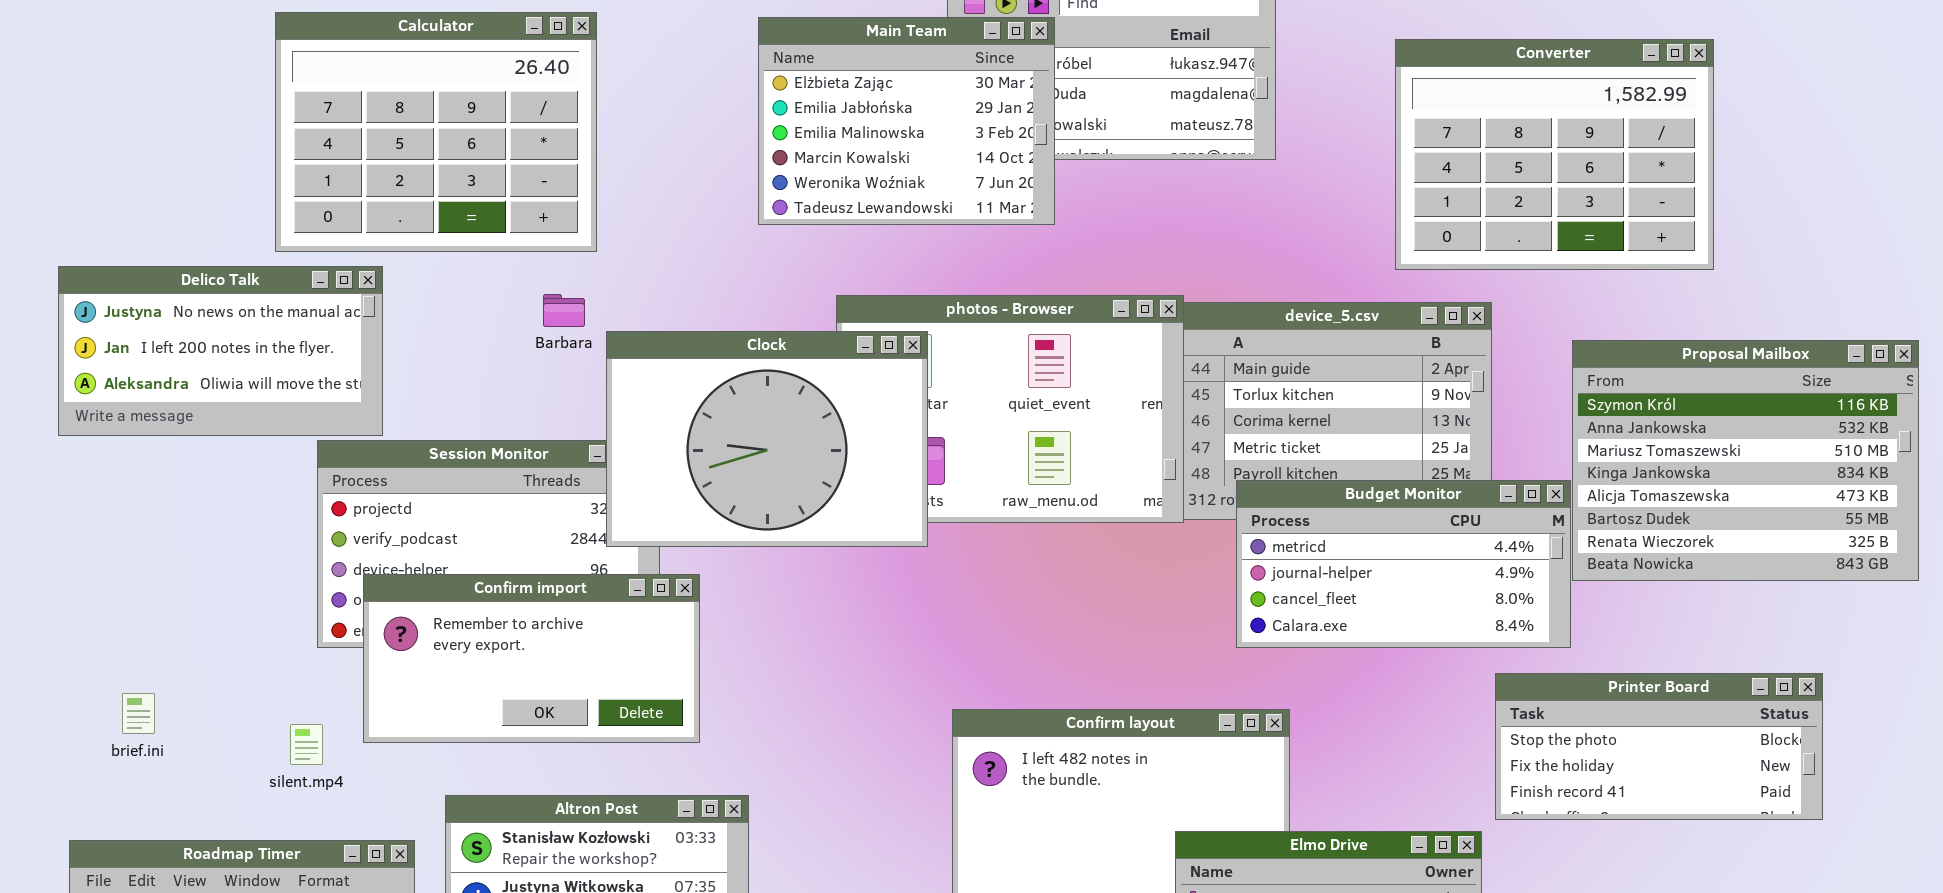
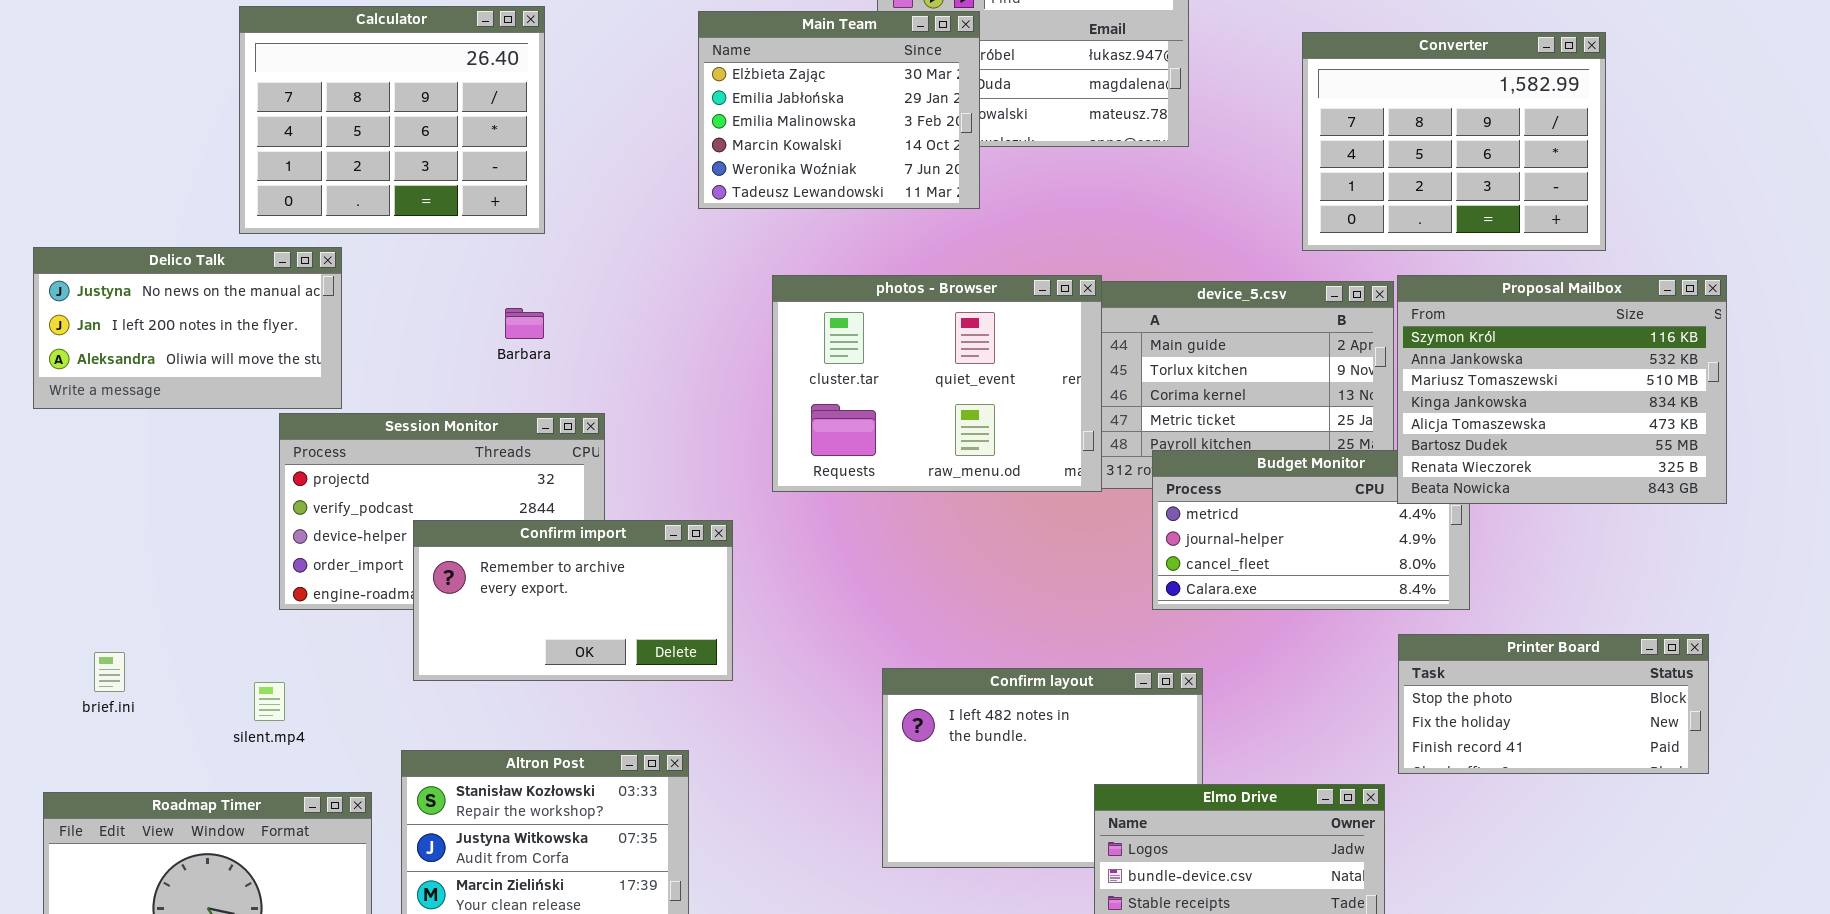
Barbara: [543,294,585,327] -> [505,308,544,339], moved
Clock: [606,331,928,547] -> none, closed
Proposal Mailbox: [1572,340,1919,581] -> [1397,275,1727,504], moved
Confirm import: [363,574,700,743] -> [413,520,733,681], moved

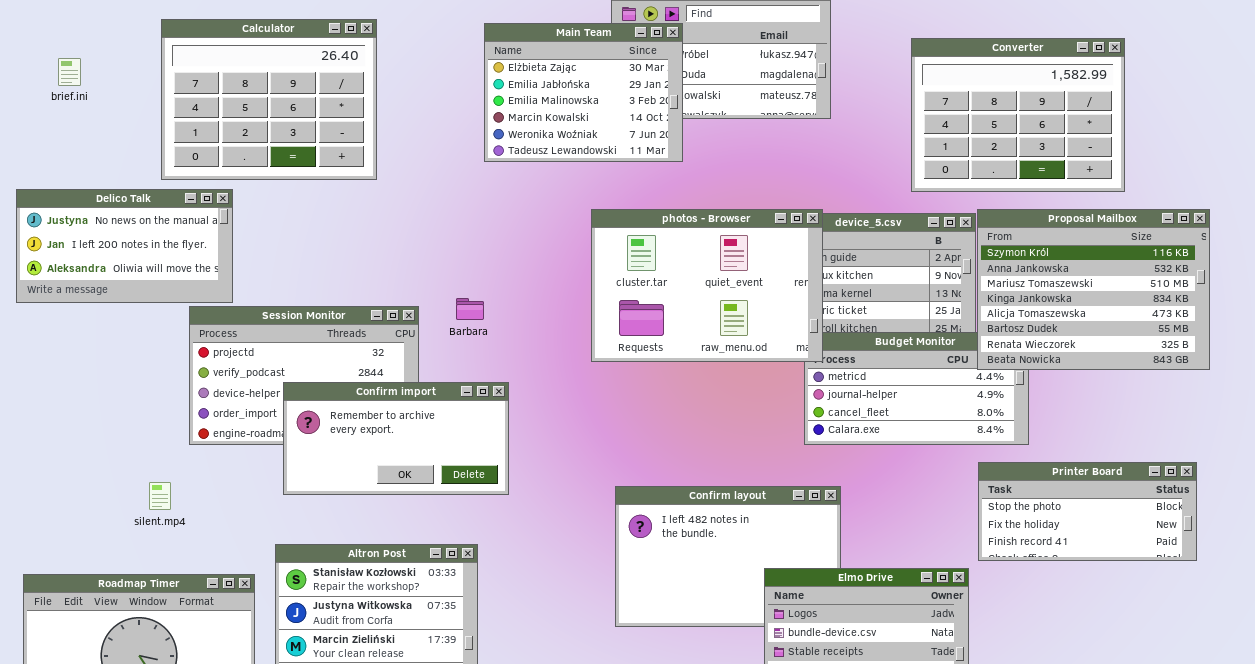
photos - Browser: [772,275,1102,492] -> [591,209,823,362], moved
Barbara: [505,308,544,339] -> [456,298,484,320], moved
brief.ini: [94,652,125,692] -> [58,58,81,86], moved
silent.mp4: [254,682,285,721] -> [149,482,171,510], moved

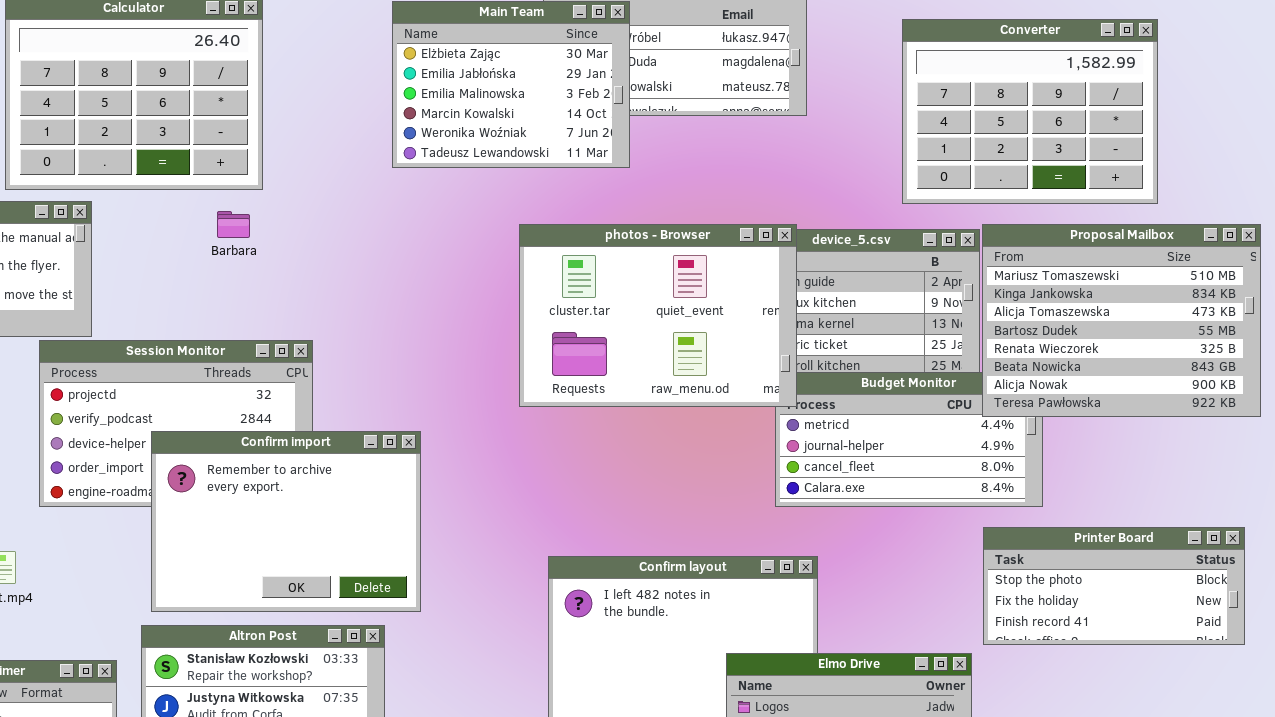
Proposal Mailbox: [977,209,1210,370] -> [982,224,1261,417], scrolled down 2 rows
Barbara: [456,298,484,320] -> [217,211,250,238], moved
Confirm import: [283,382,509,495] -> [151,431,421,612], resized

